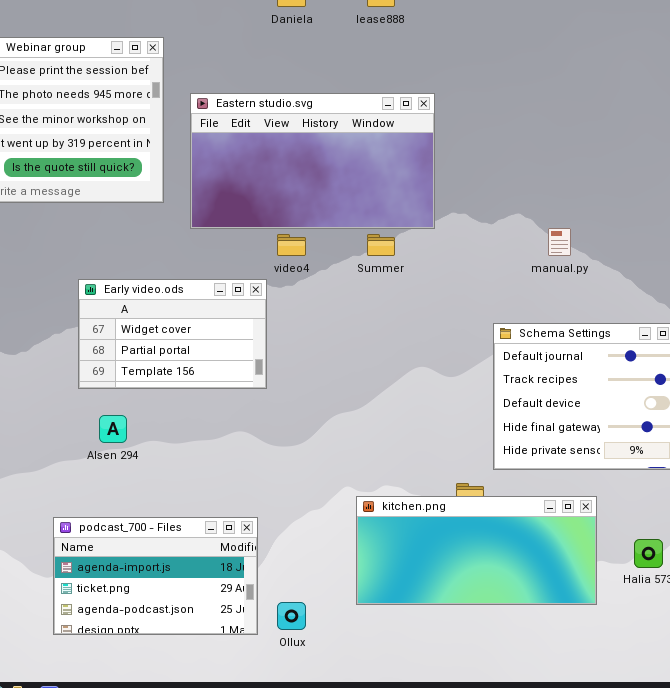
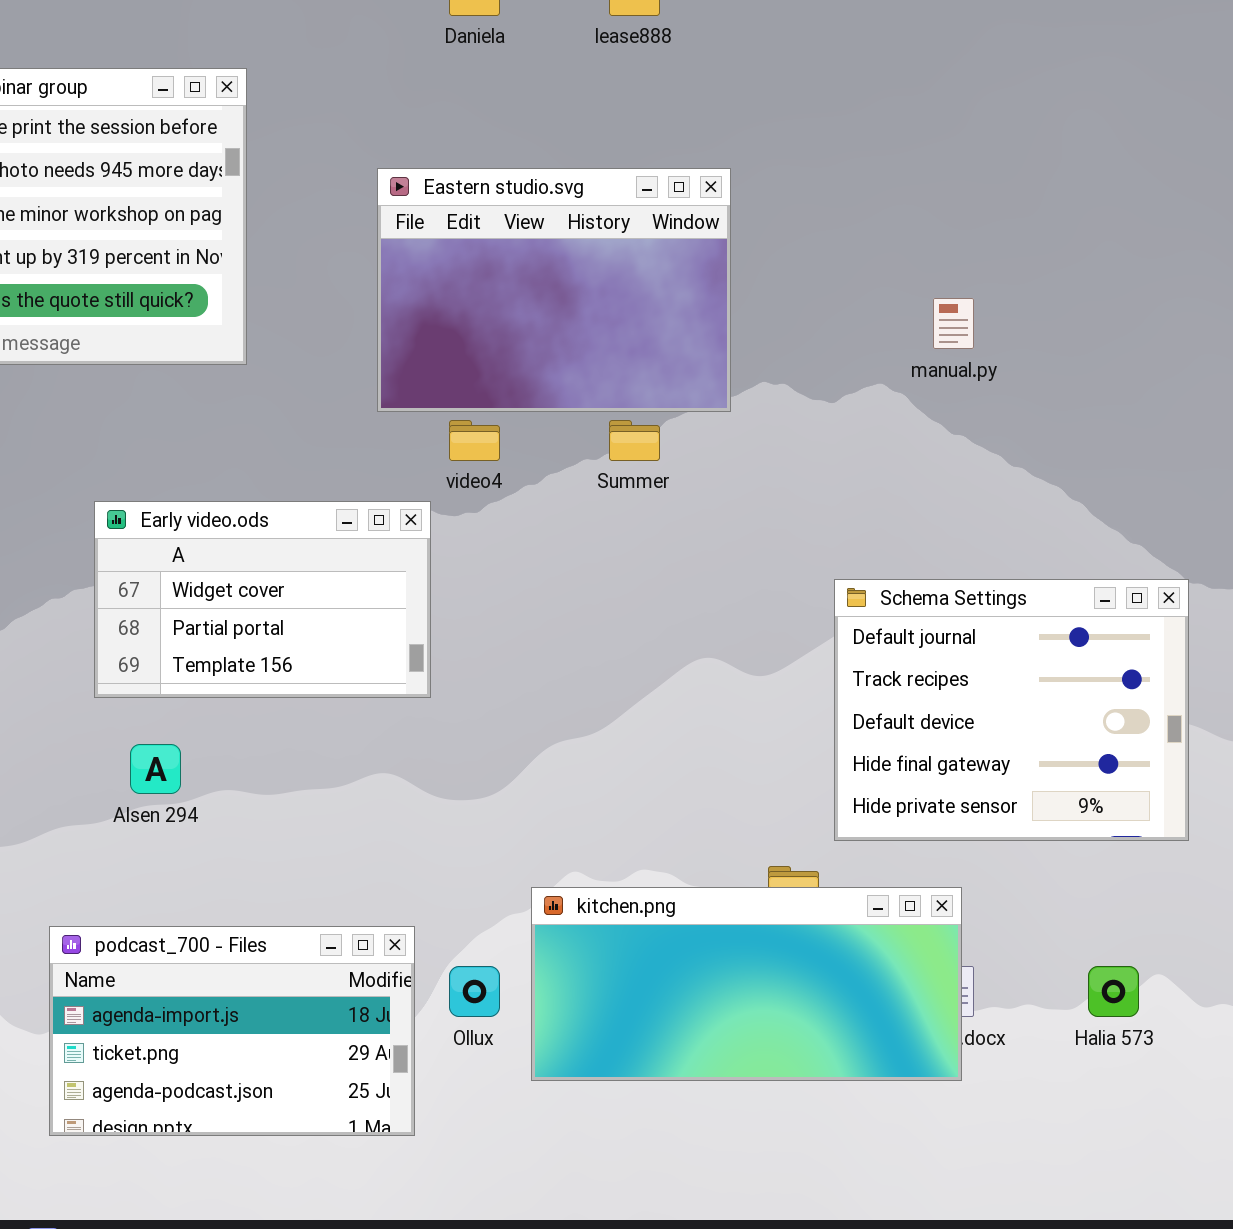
Eastern studio.svg: [190,93,435,229] -> [377,168,731,412], resized
manual.py: [548,228,571,256] -> [933,298,974,349], moved
kitchen.png: [356,496,597,605] -> [531,887,962,1081], moved
Ollux: [277,602,306,630] -> [449,966,500,1017], moved

